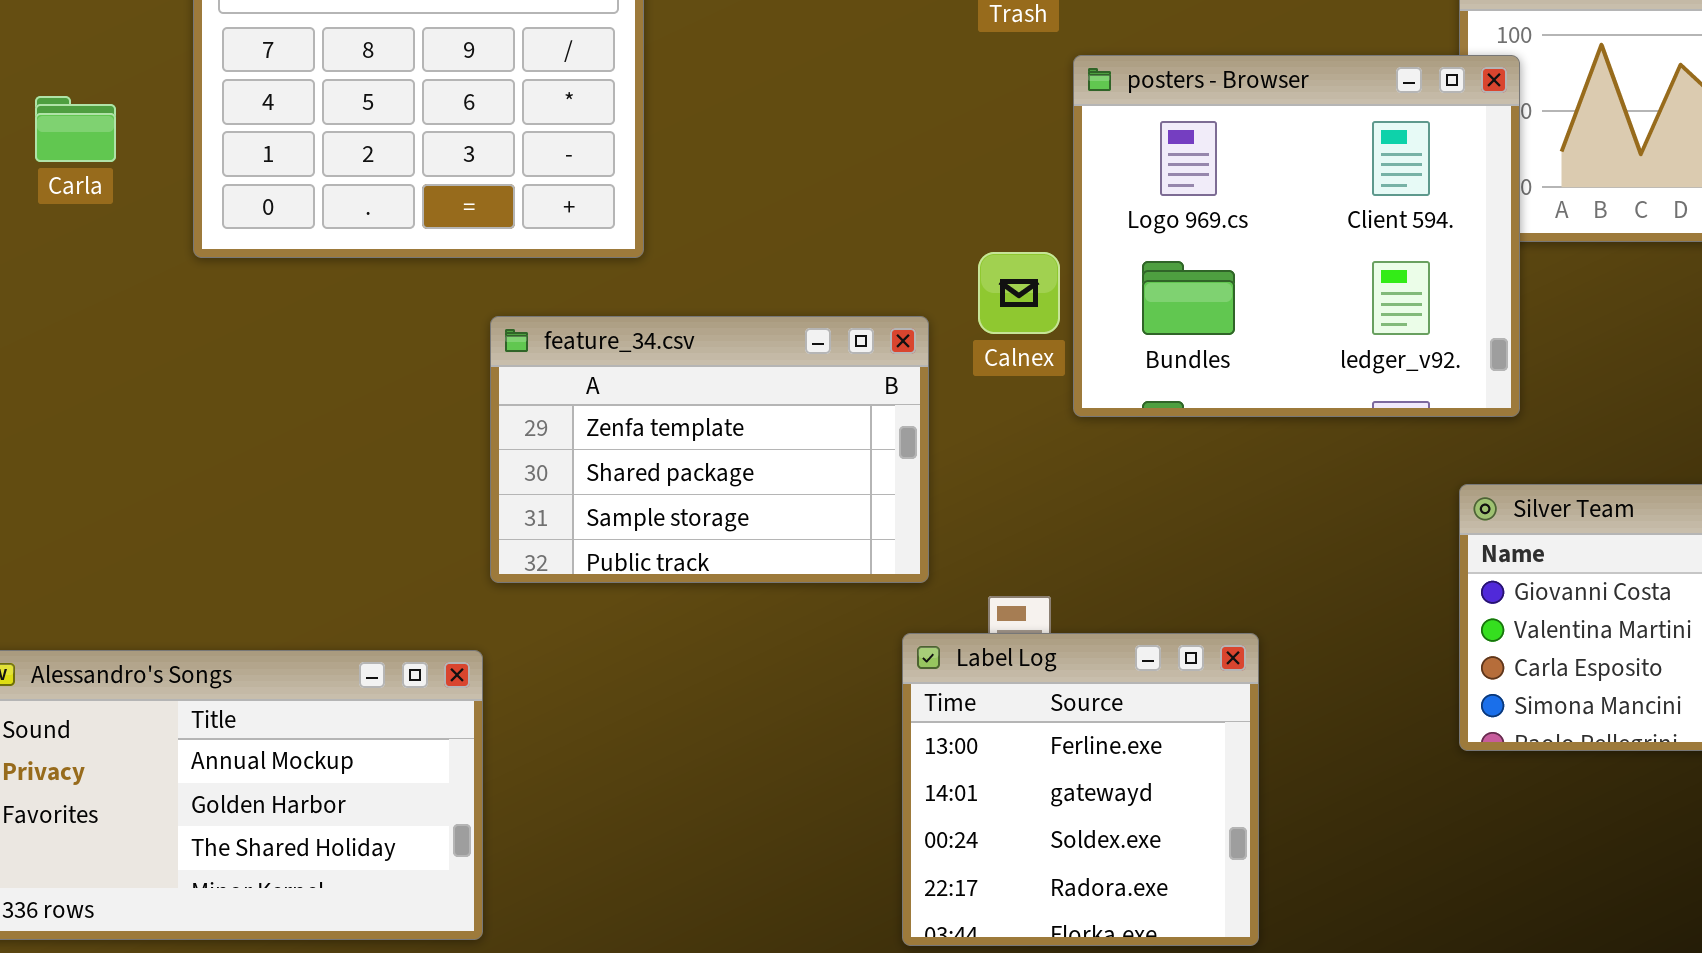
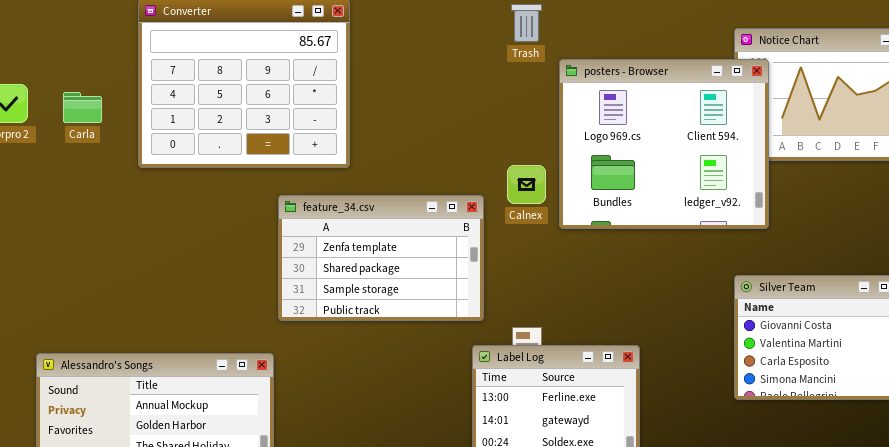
posters - Browser: [1073,55,1520,417] -> [559,59,769,229], moved

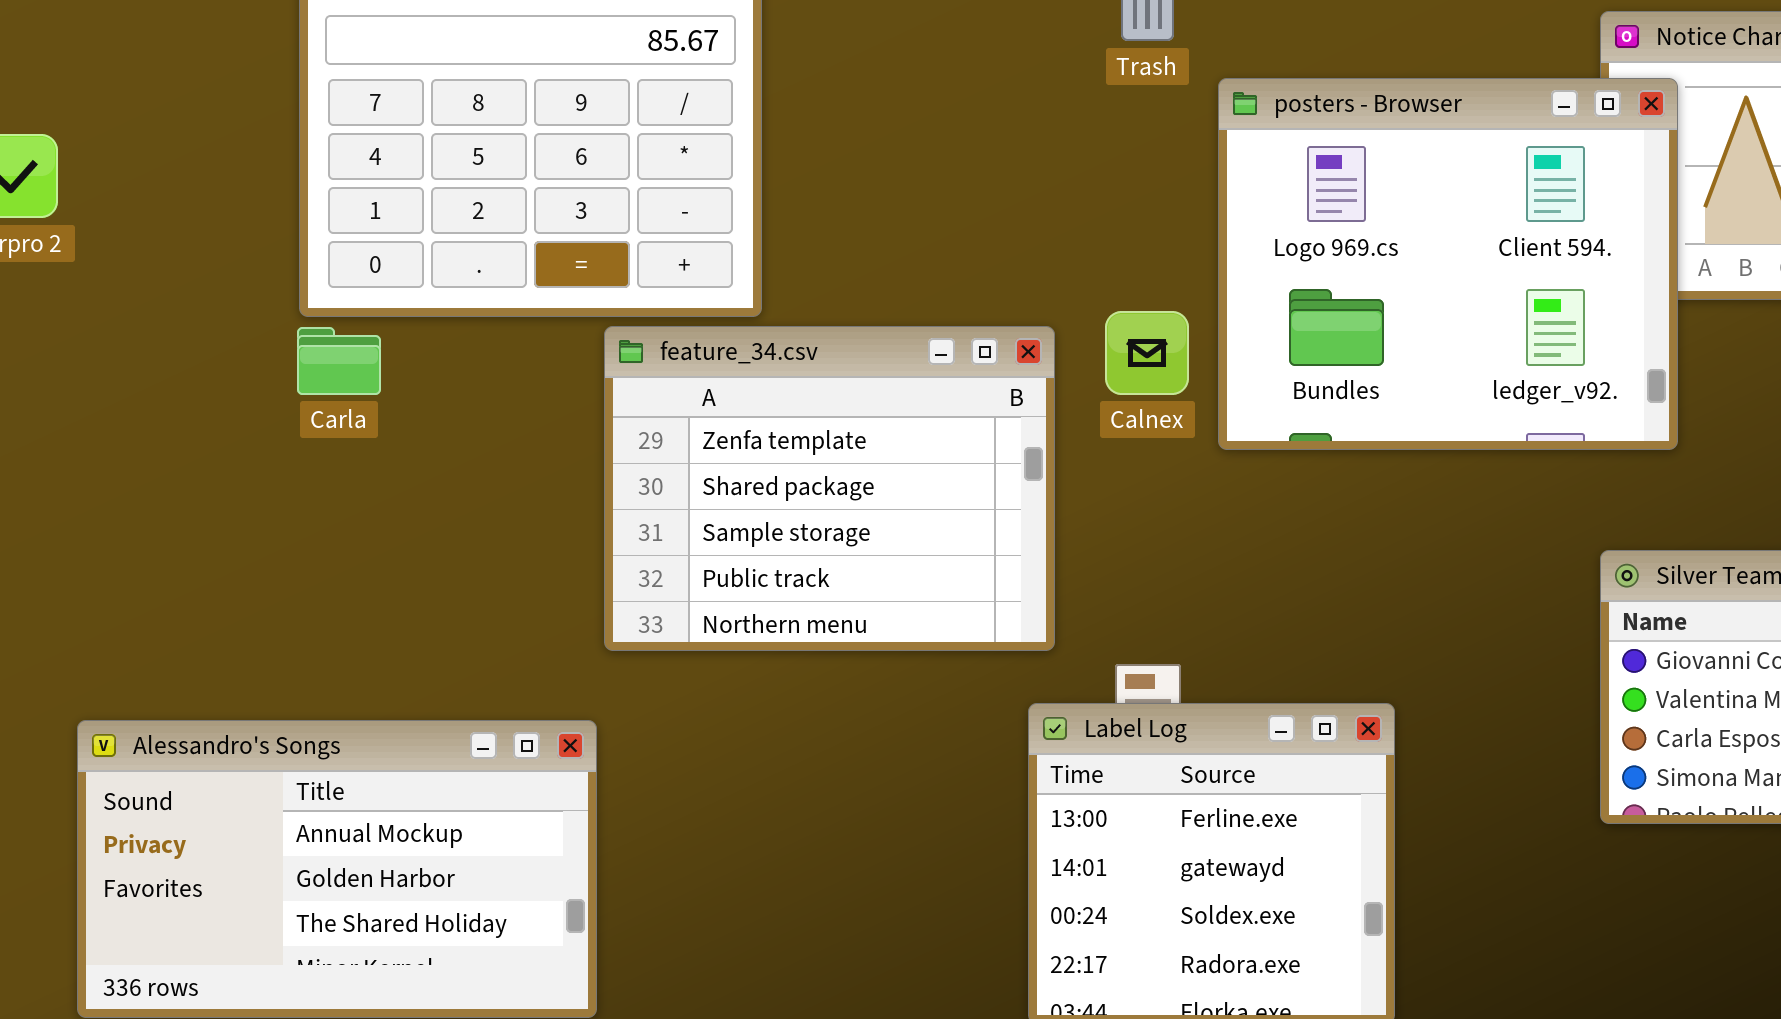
Carla: [63,92,102,123] -> [297,327,381,395], moved
feature_34.csv: [278,195,484,321] -> [604,326,1055,651], resized

